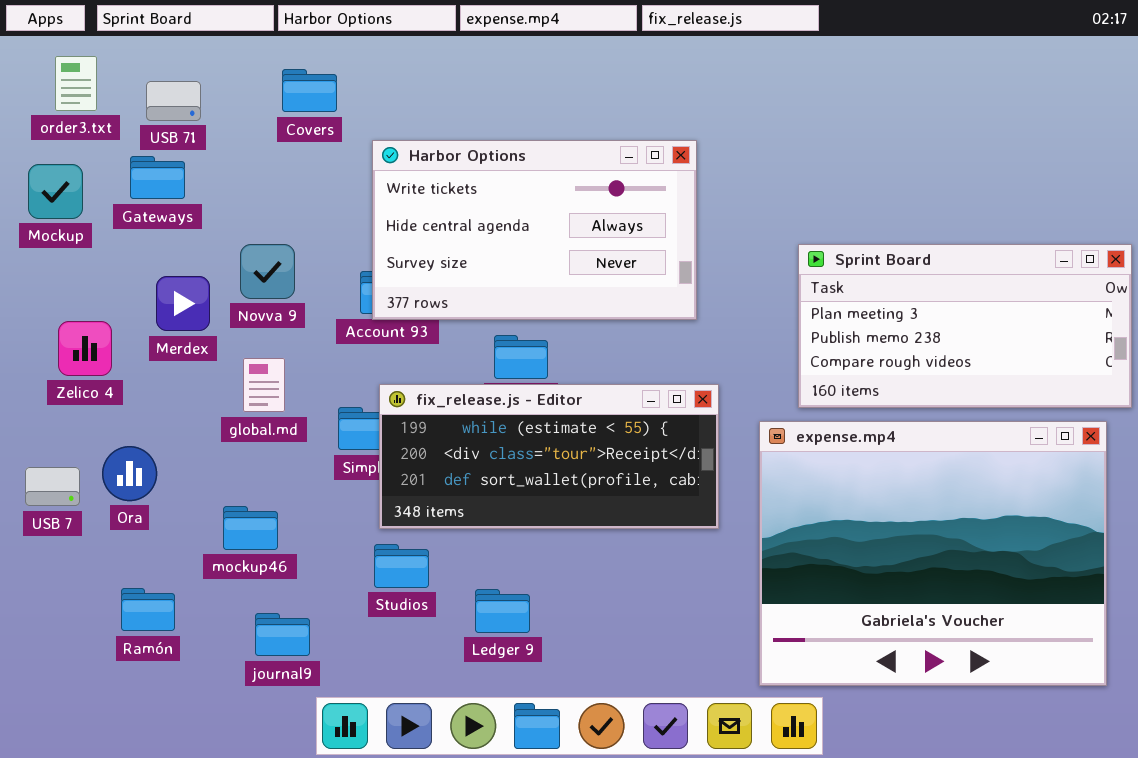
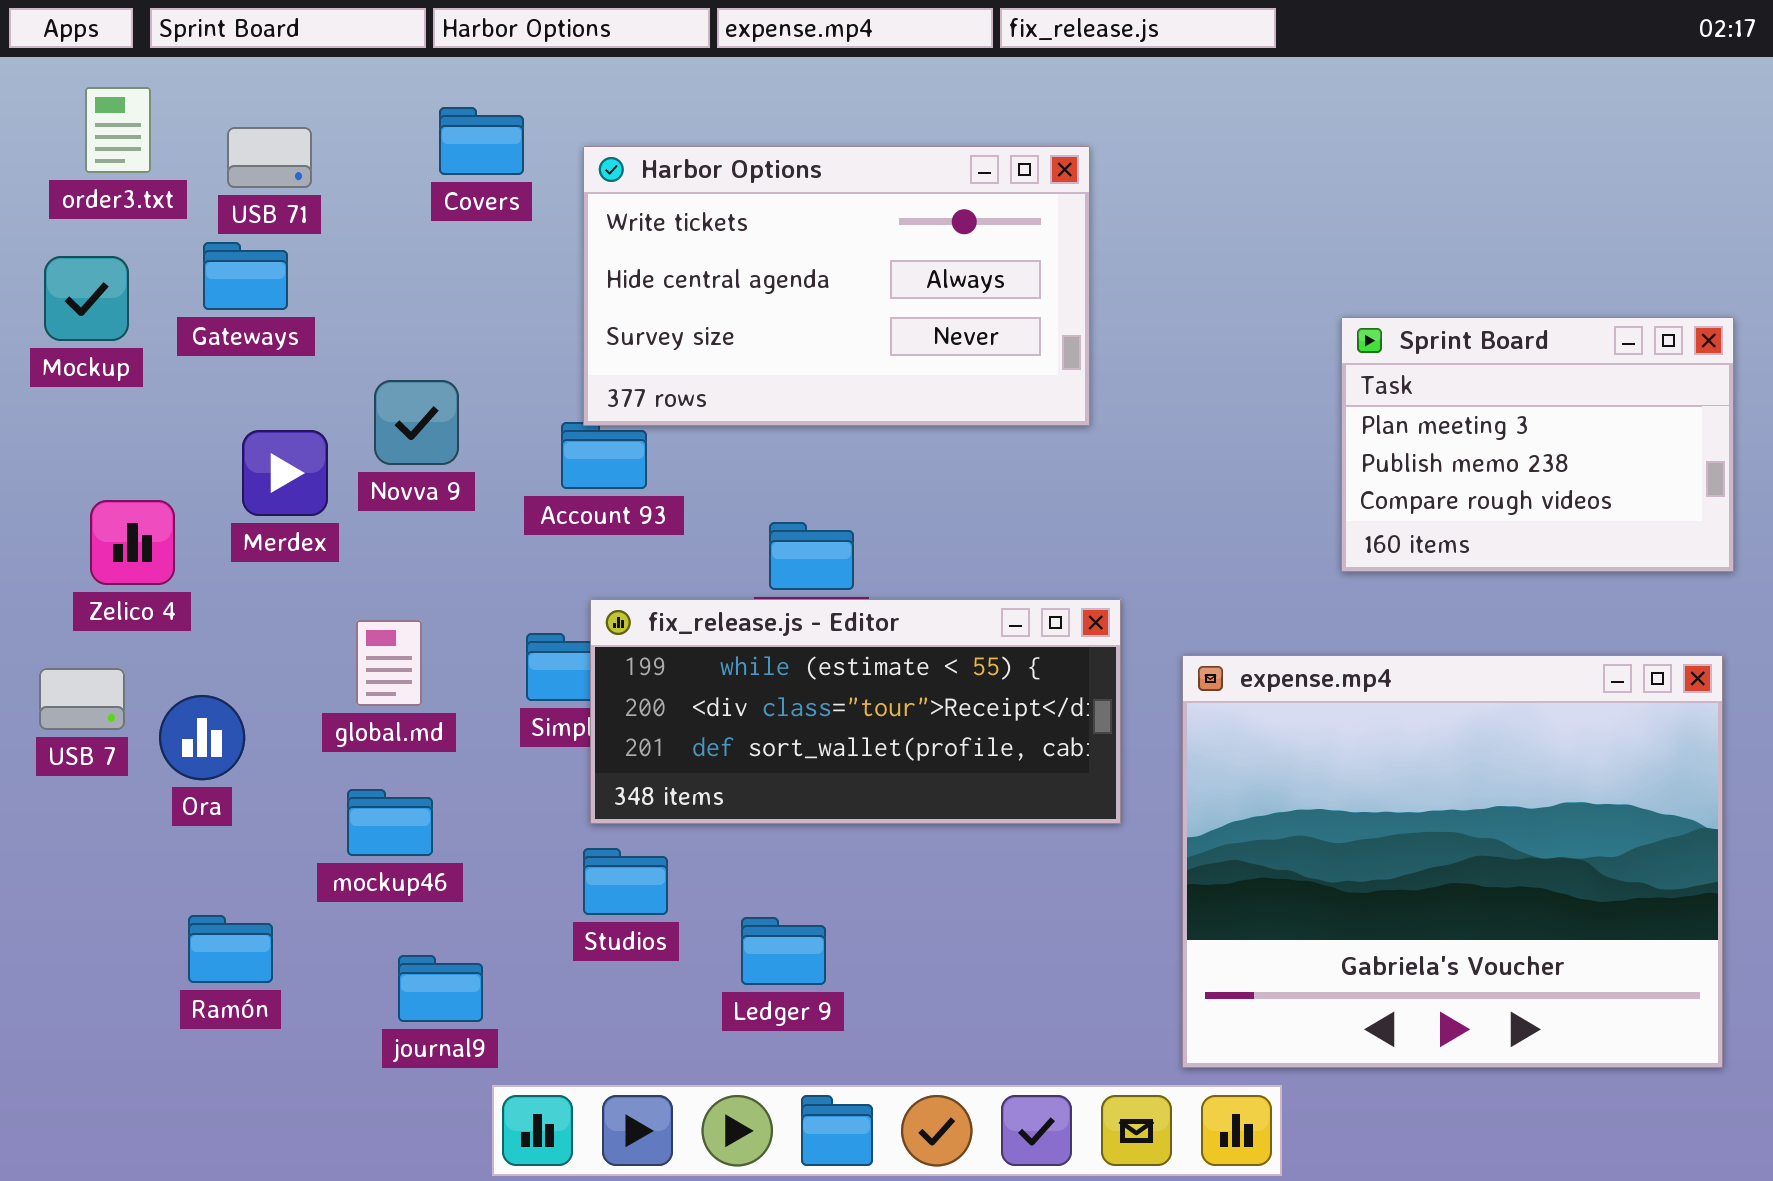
Harbor Options: [372,140,697,320] -> [583,146,1090,426], moved
Sprint Board: [798,244,1132,408] -> [1341,317,1734,572], moved, resized
global.md: [243,358,285,412] -> [356,620,422,706], moved
USB 7: [25,467,80,506] -> [39,668,125,730], moved

